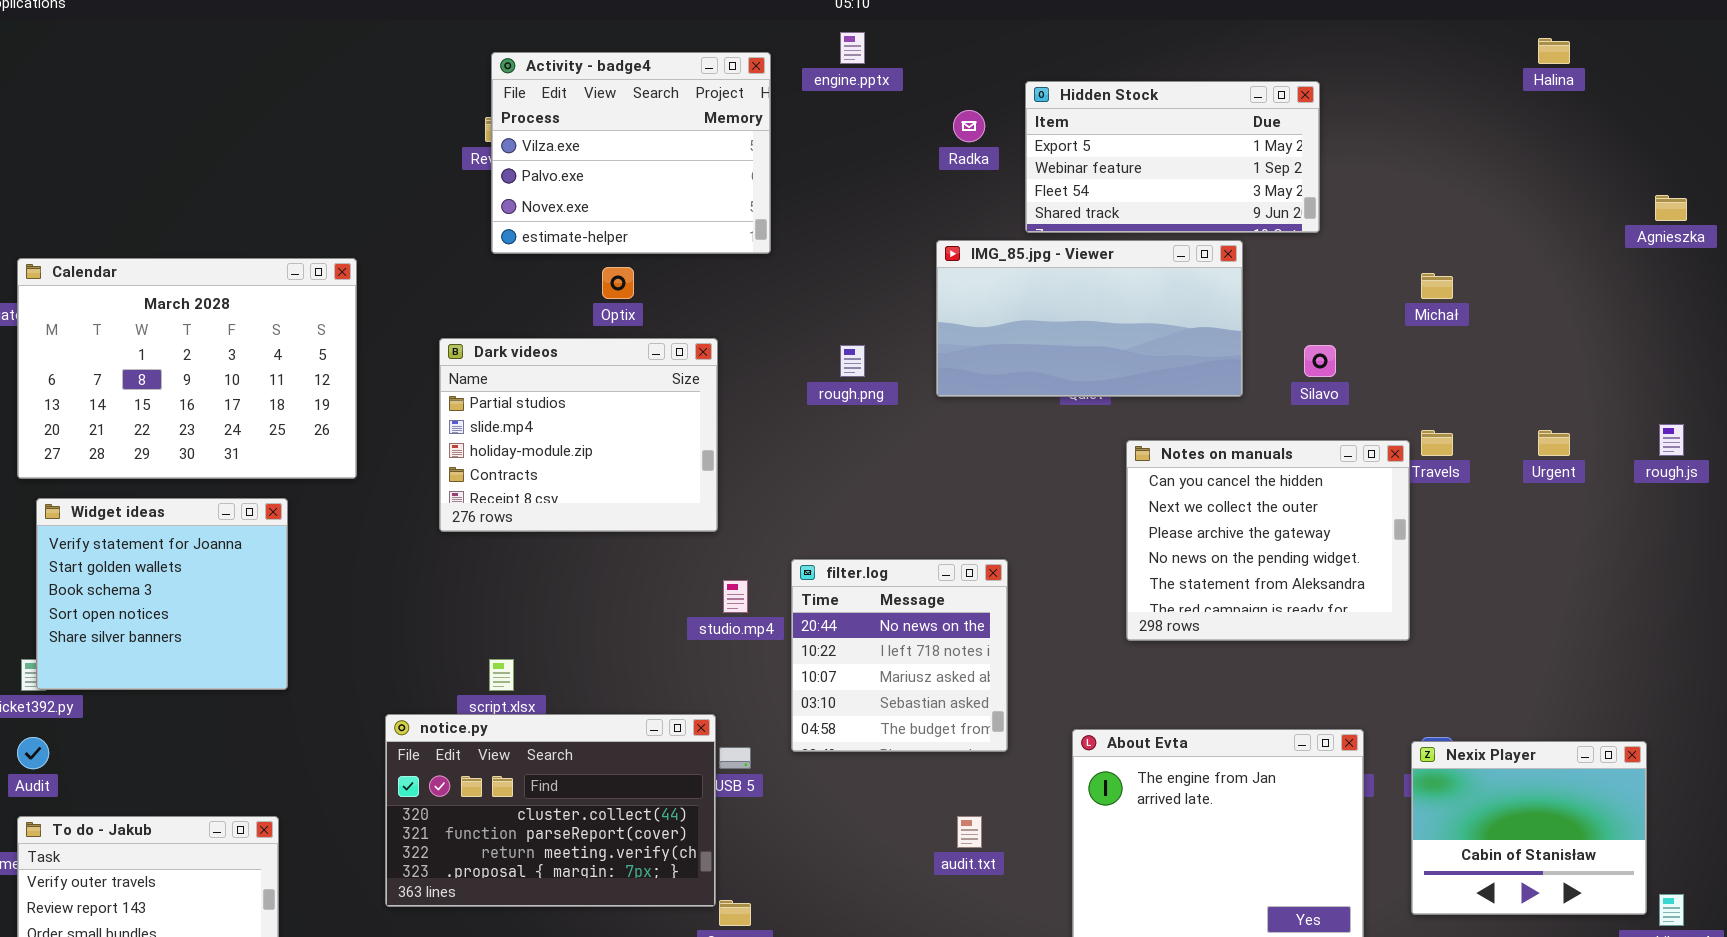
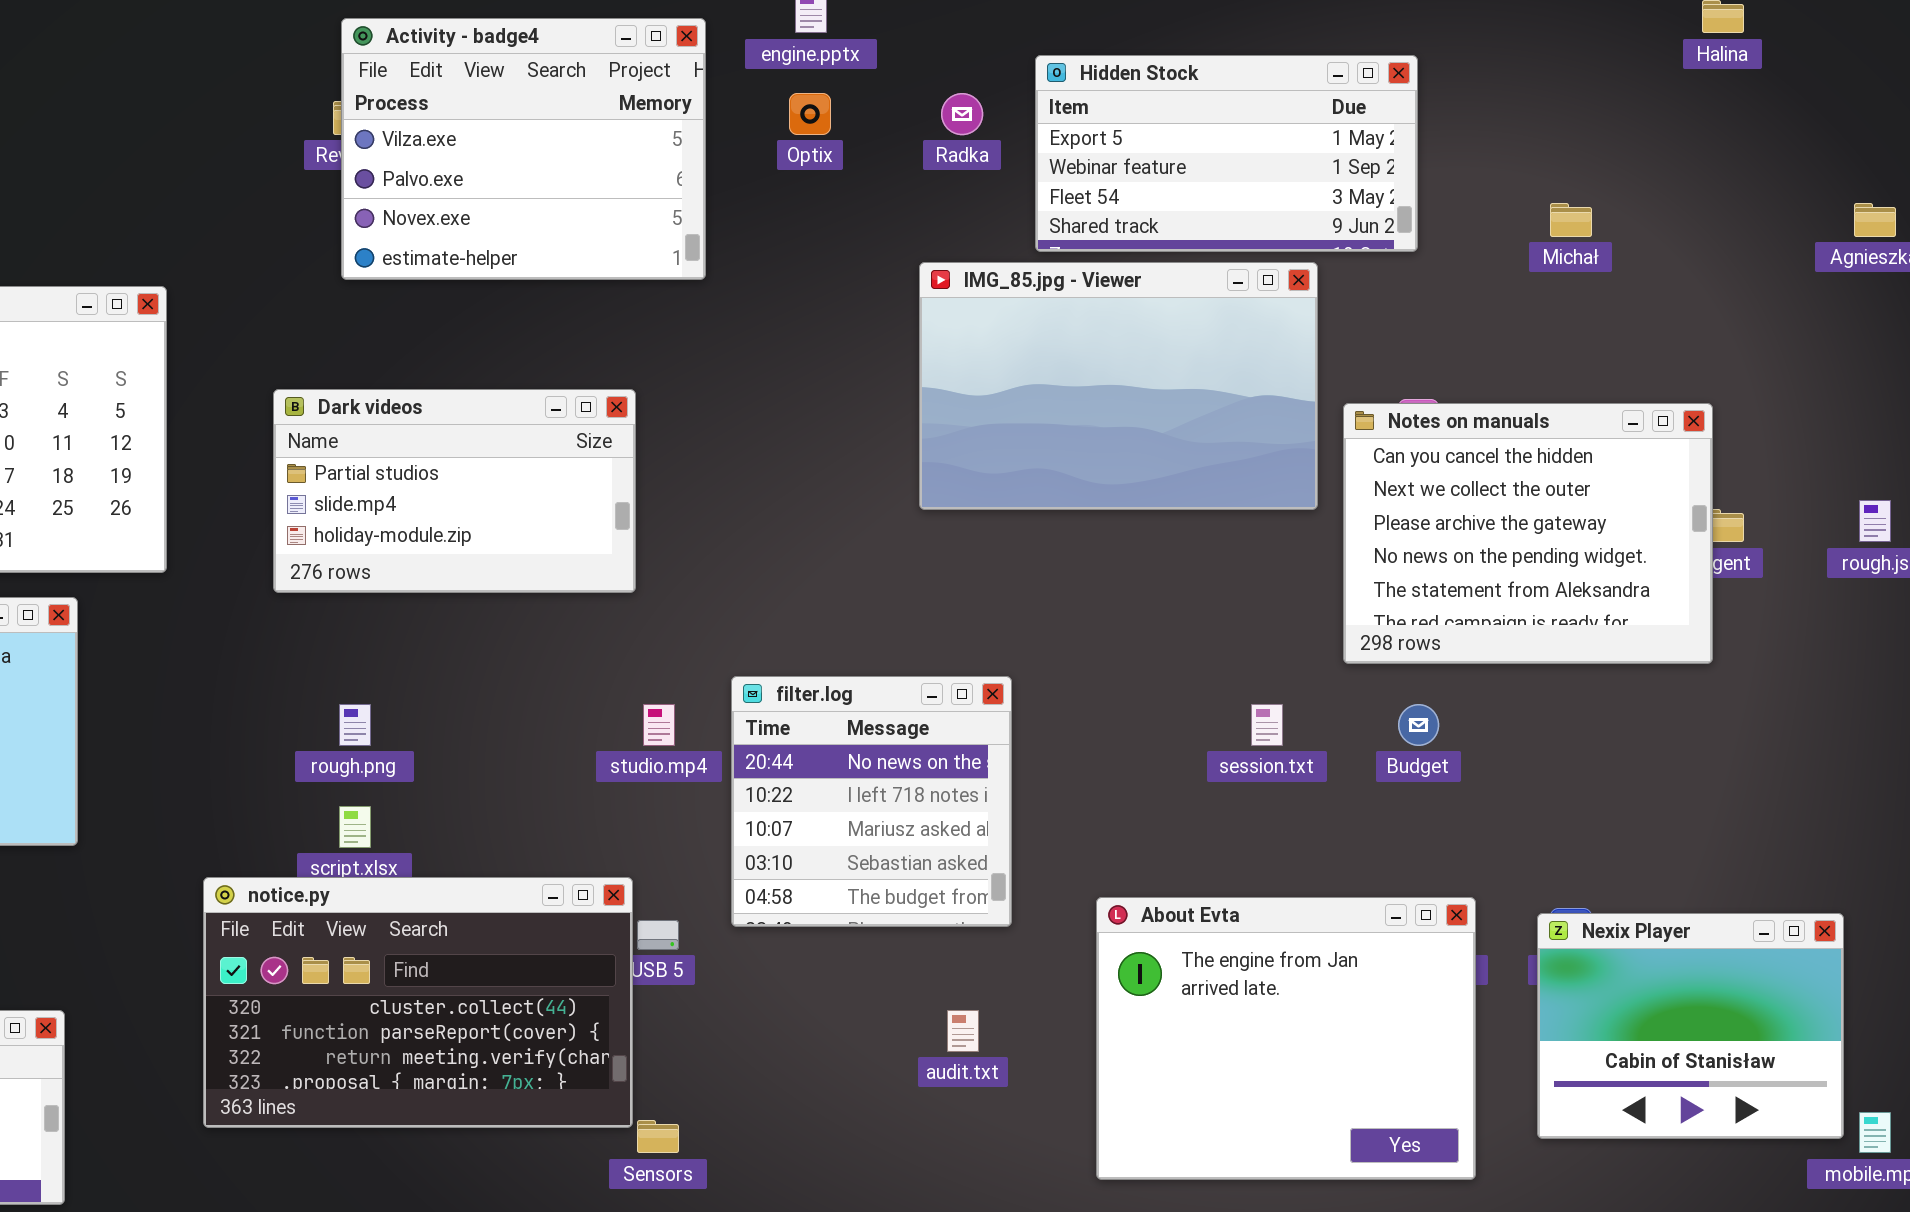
IMG_85.jpg - Viewer: [936,240,1243,397] -> [919,262,1318,510], resized
Optix: [602,267,634,299] -> [789,93,831,135], moved
Michał: [1421,273,1453,299] -> [1550,203,1592,237], moved
Dark videos: [439,338,718,532] -> [273,389,636,593], resized
rough.png: [840,345,865,377] -> [339,704,371,746], moved
Notes on manuals: [1126,440,1410,641] -> [1343,403,1713,664], moved

